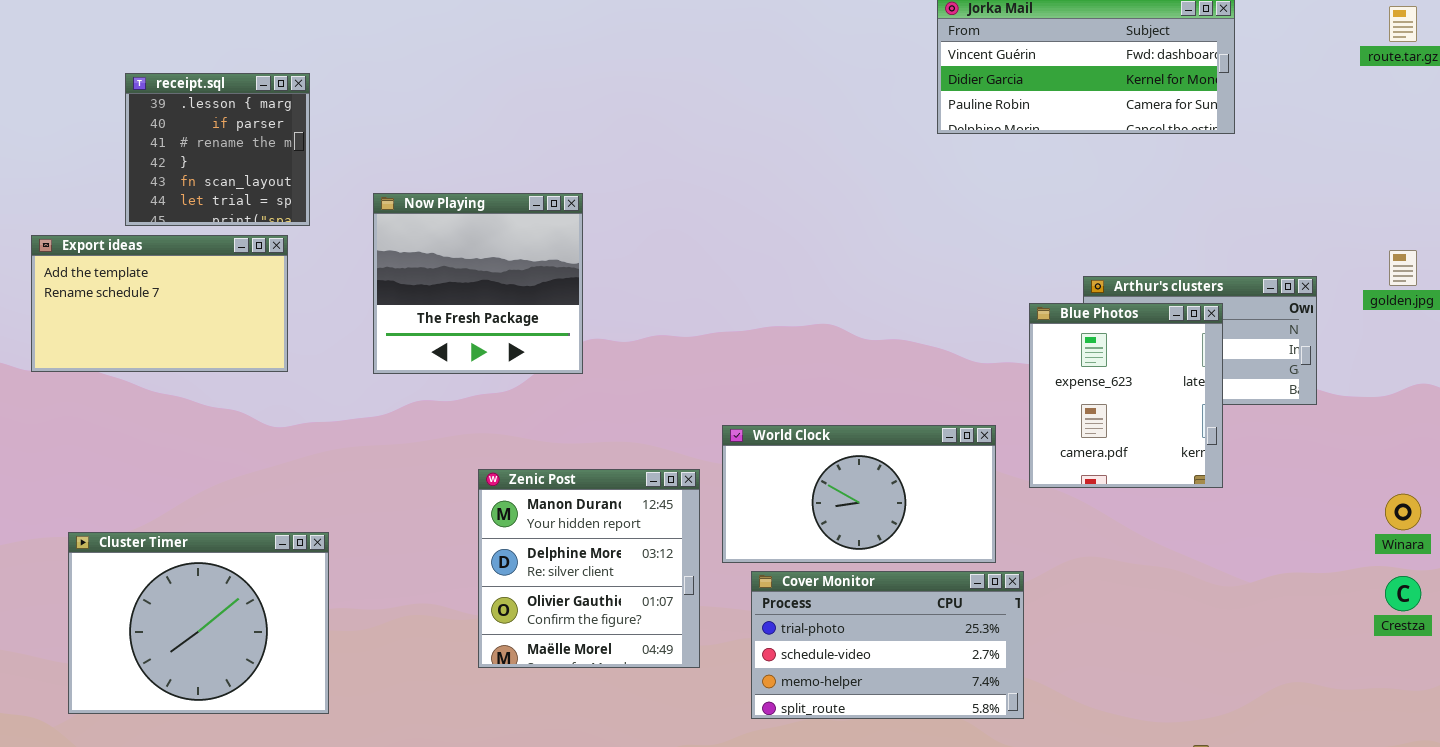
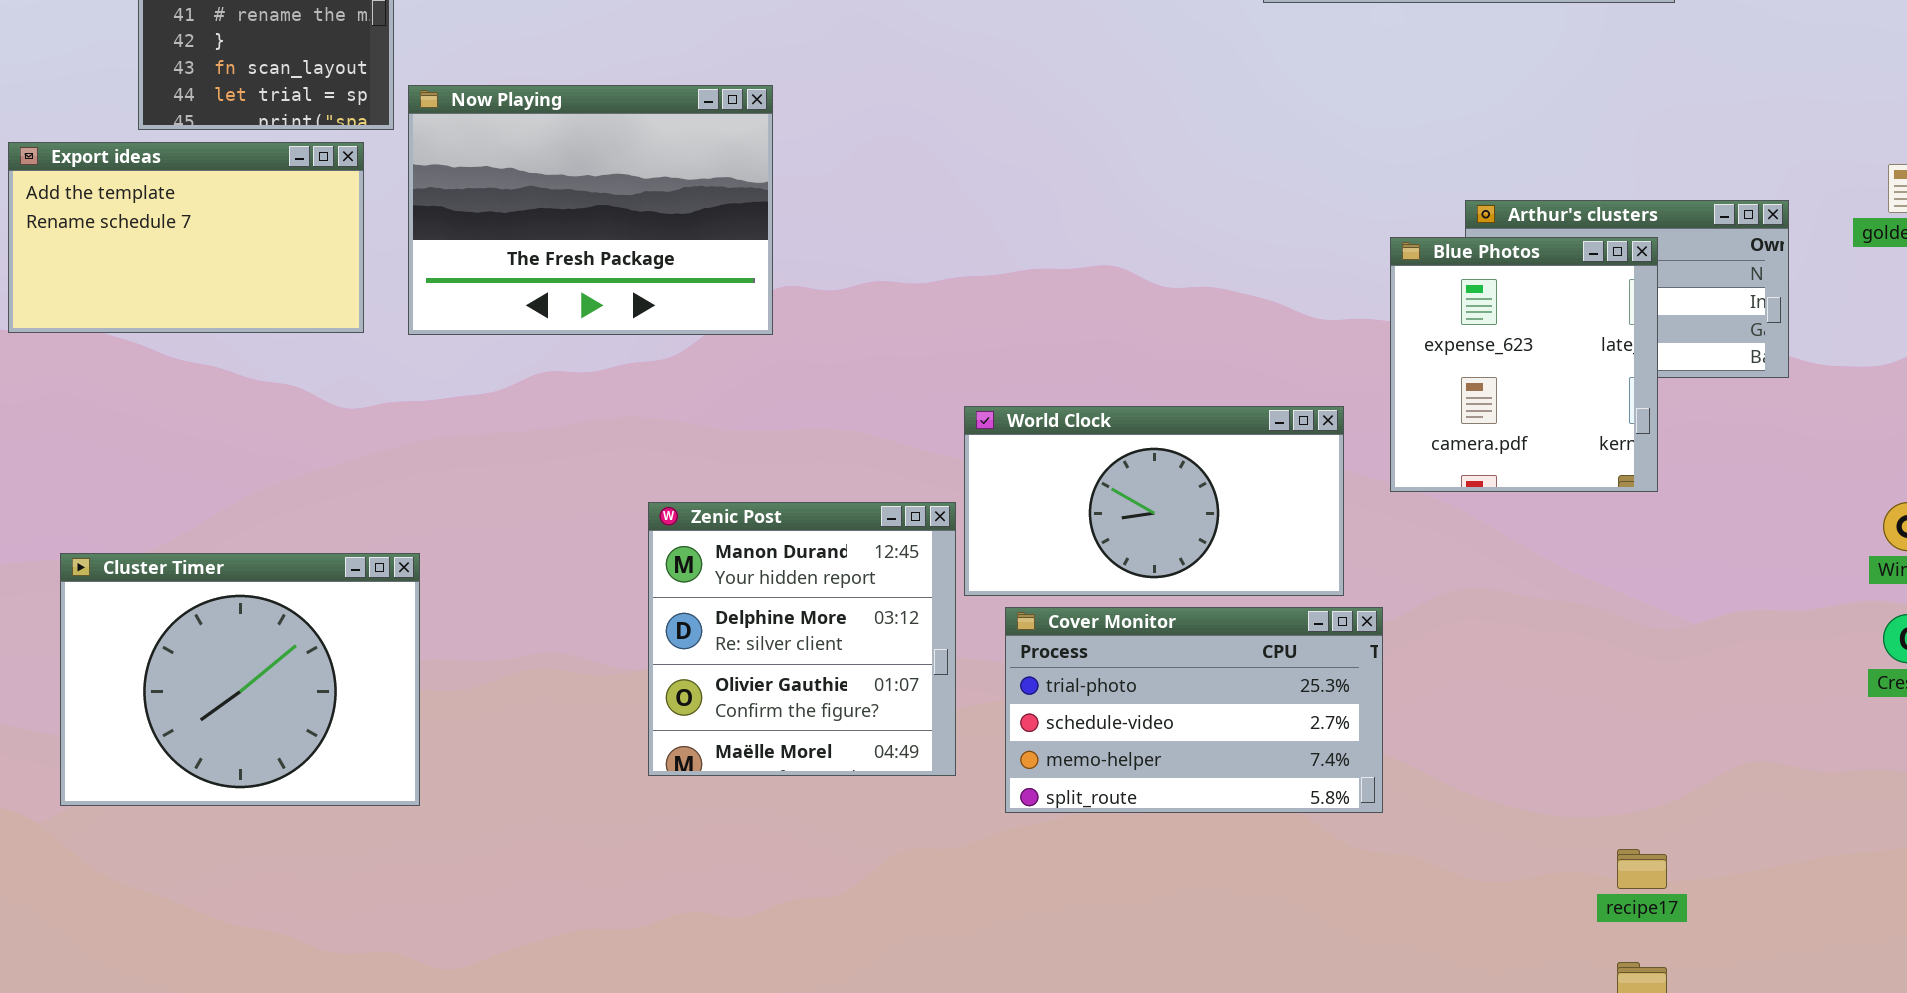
Now Playing: [373,193,583,374] -> [408,85,773,335], resized
Zenic Post: [478,469,700,668] -> [648,502,956,776], moved

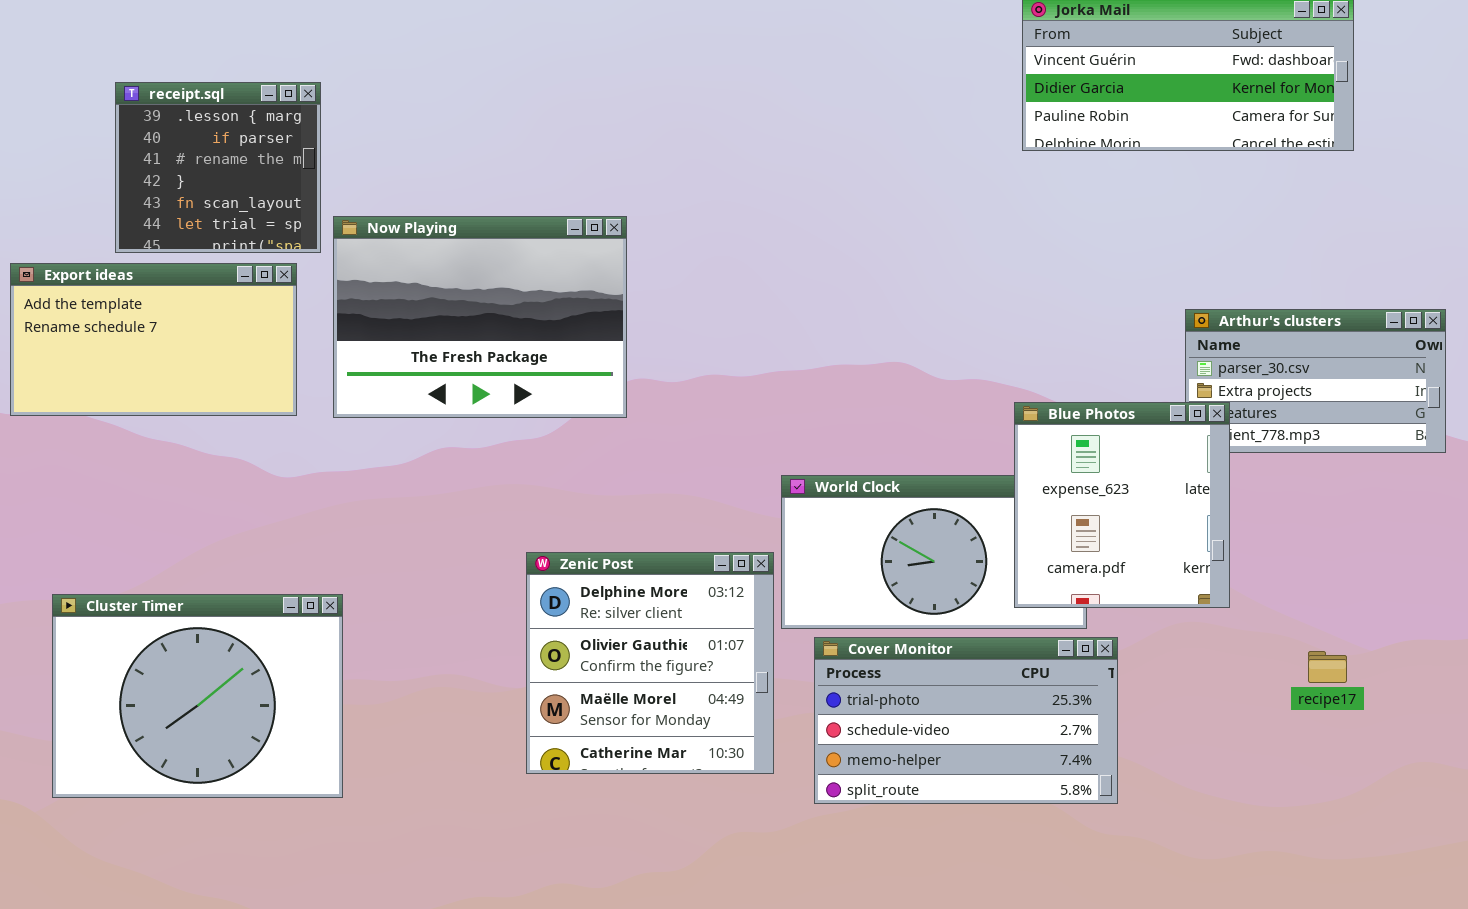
Blue Photos: [1390,237,1658,492] -> [1014,402,1230,608], moved
Zenic Post: [648,502,956,776] -> [526,552,774,774], scrolled down 1 row
recipe17: [1617,849,1667,889] -> [1308,651,1347,683], moved

